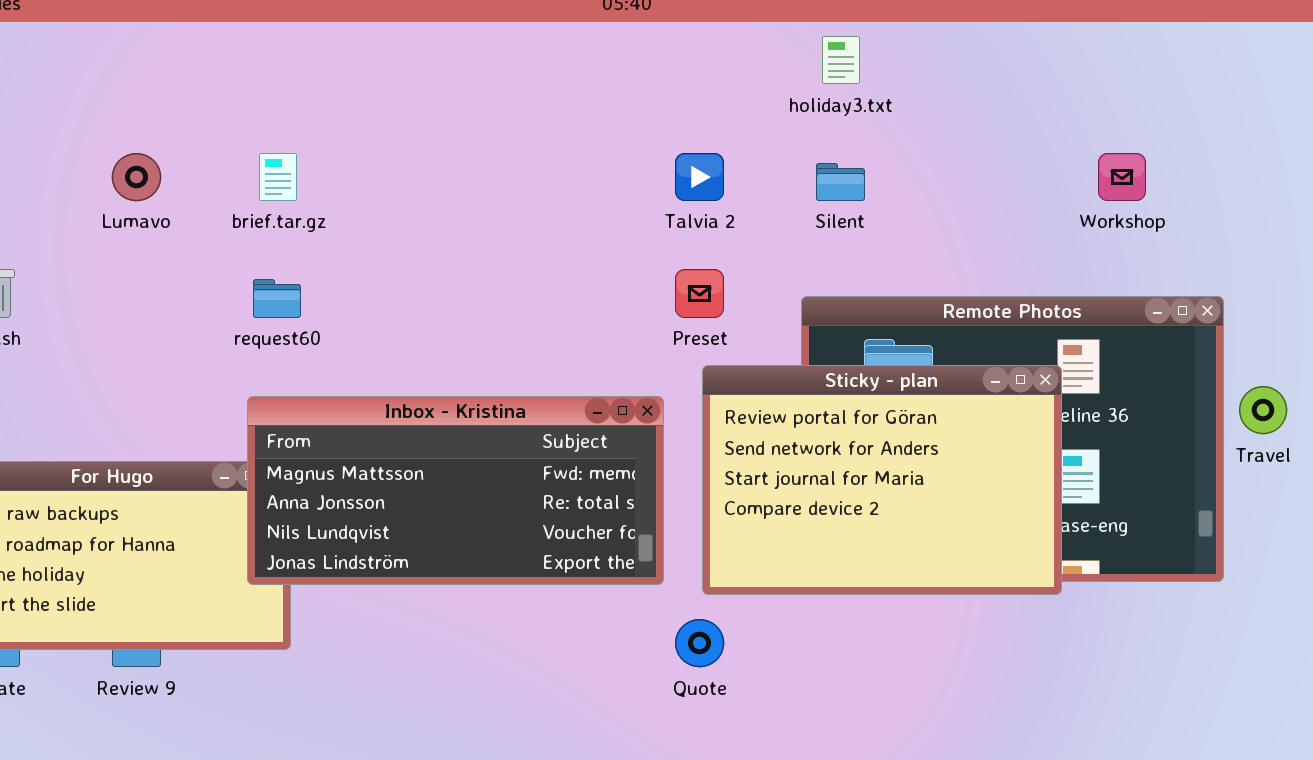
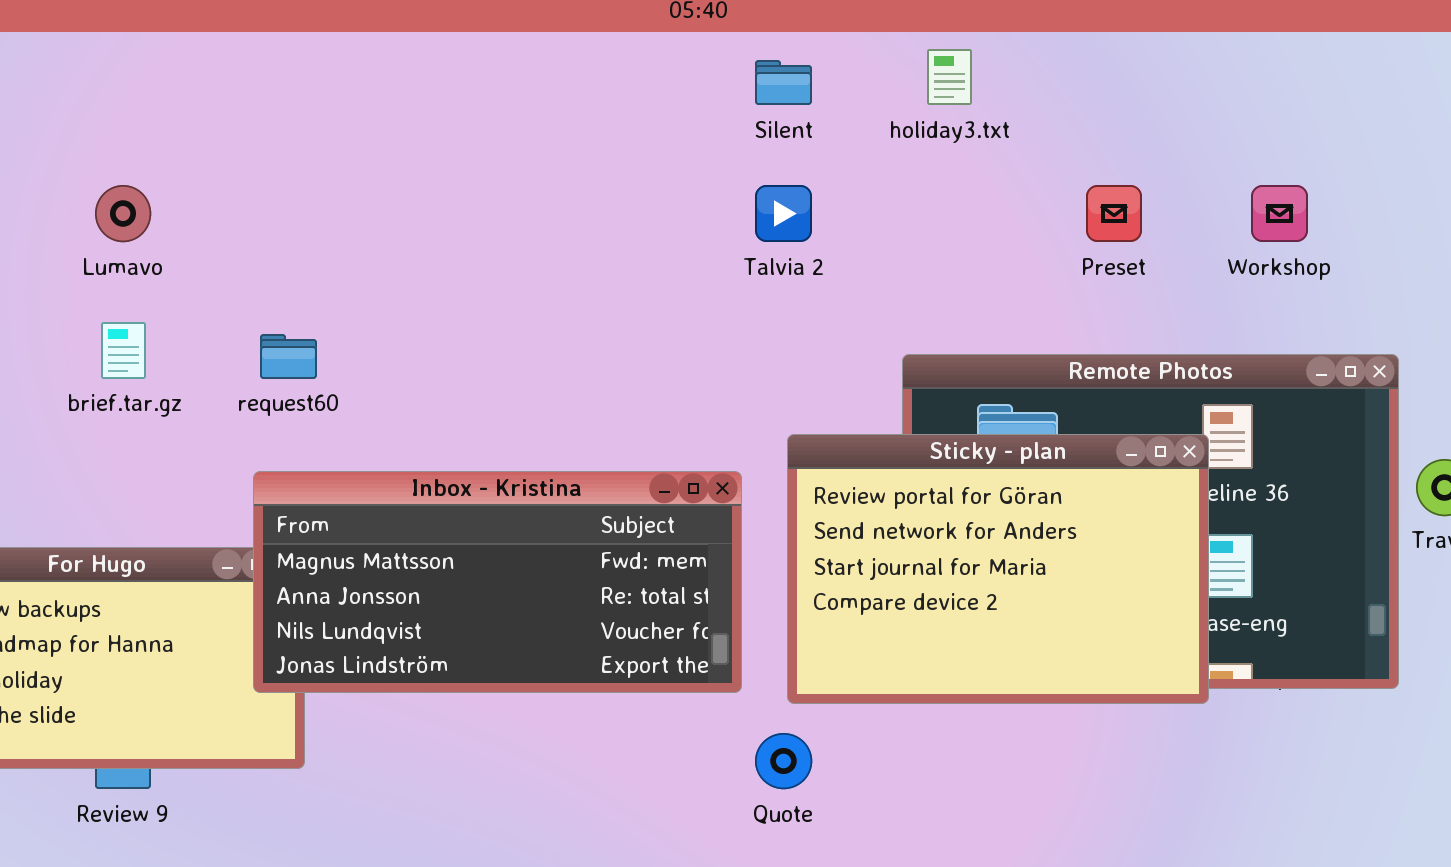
brief.tar.gz: [259,153,297,201] -> [101,322,146,379], moved
Silent: [816,163,865,201] -> [755,60,812,105], moved
Preset: [675,269,724,318] -> [1086,185,1142,242], moved

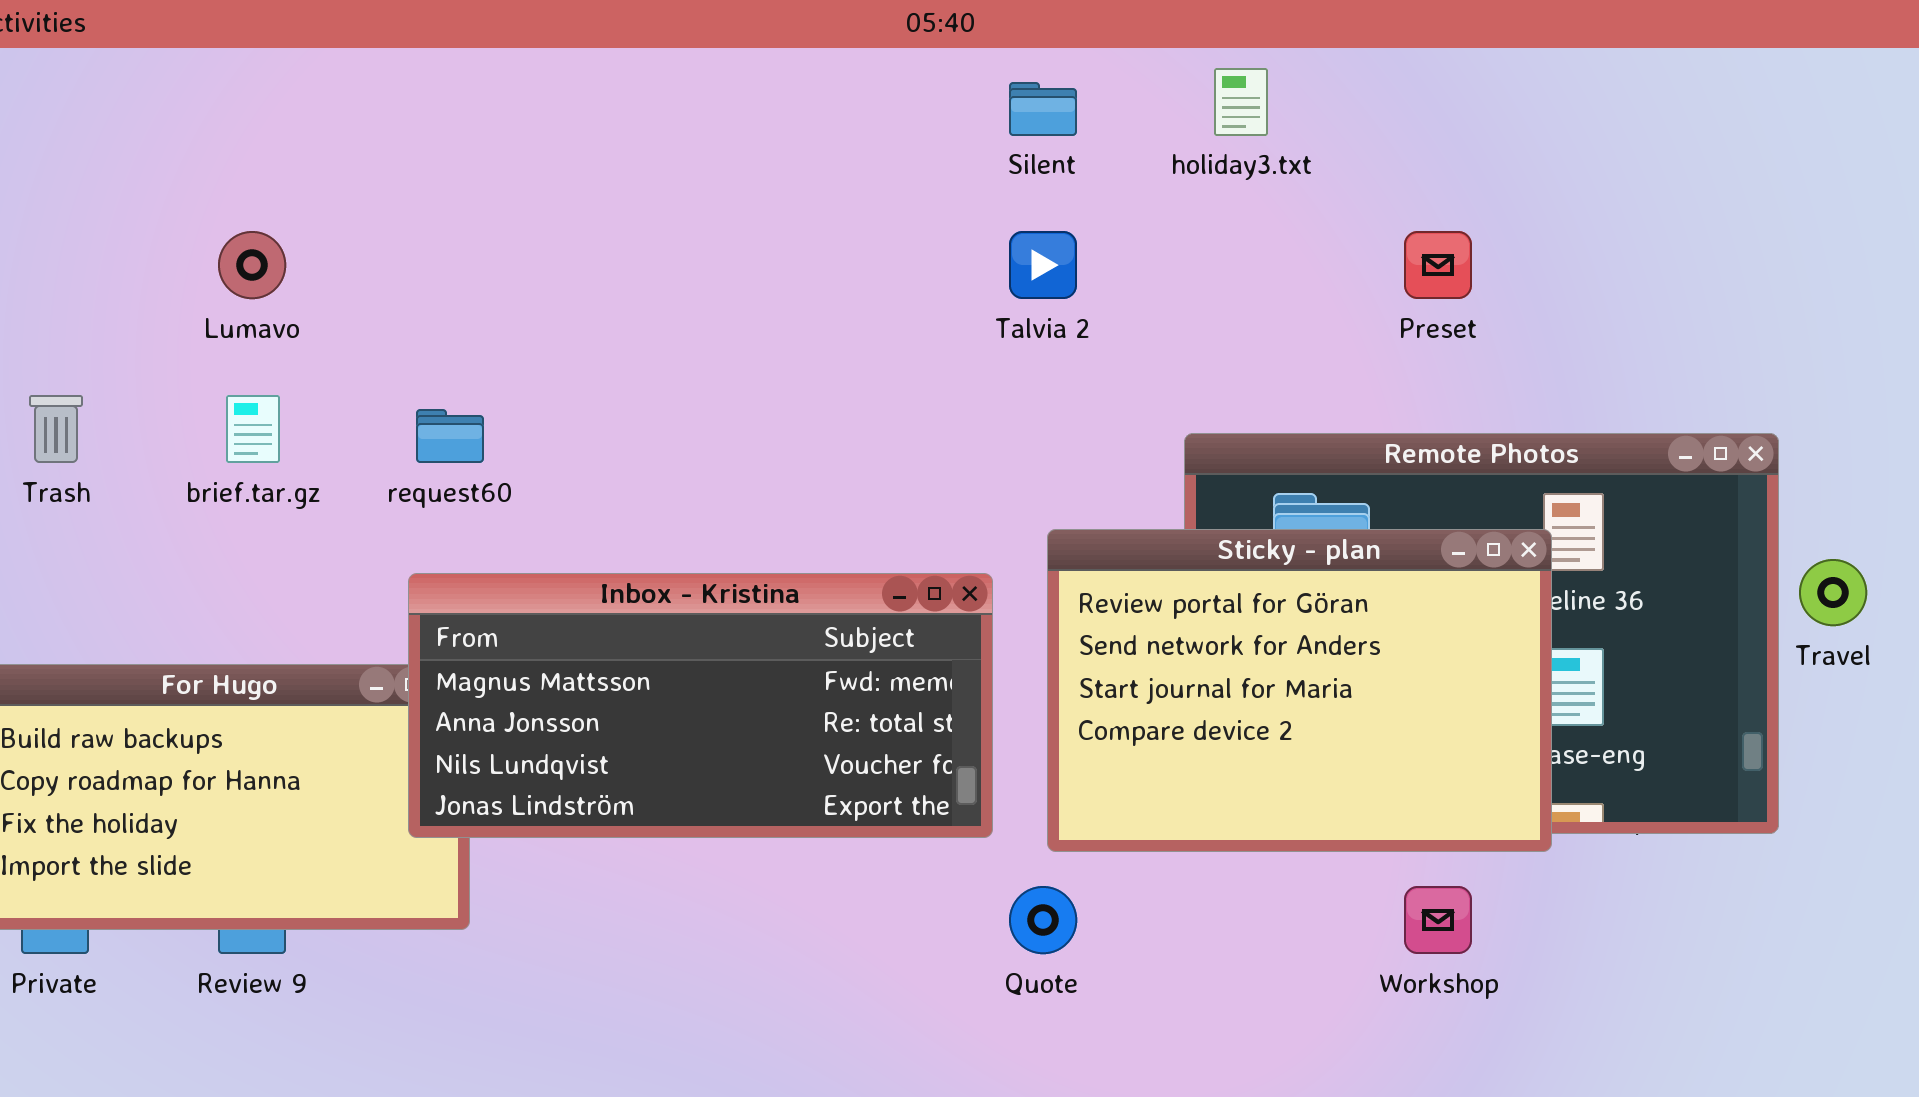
Workshop: [1251,185,1308,242] -> [1404,886,1472,954], moved

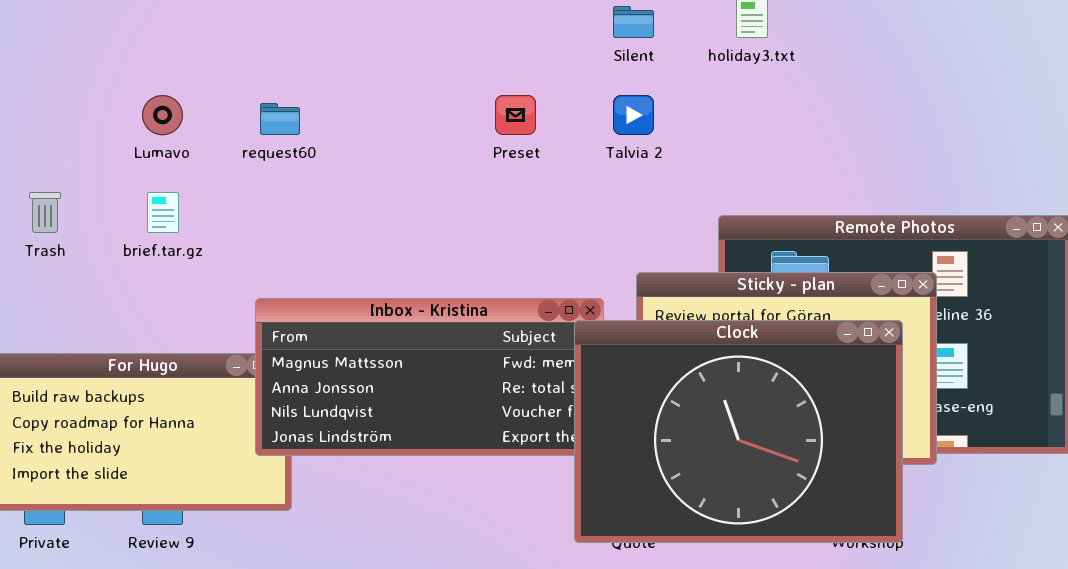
Preset: [1404,231,1472,299] -> [495,95,536,135], moved
request60: [416,409,484,463] -> [260,103,300,135], moved
Clock: none -> [574,320,903,543], opened

